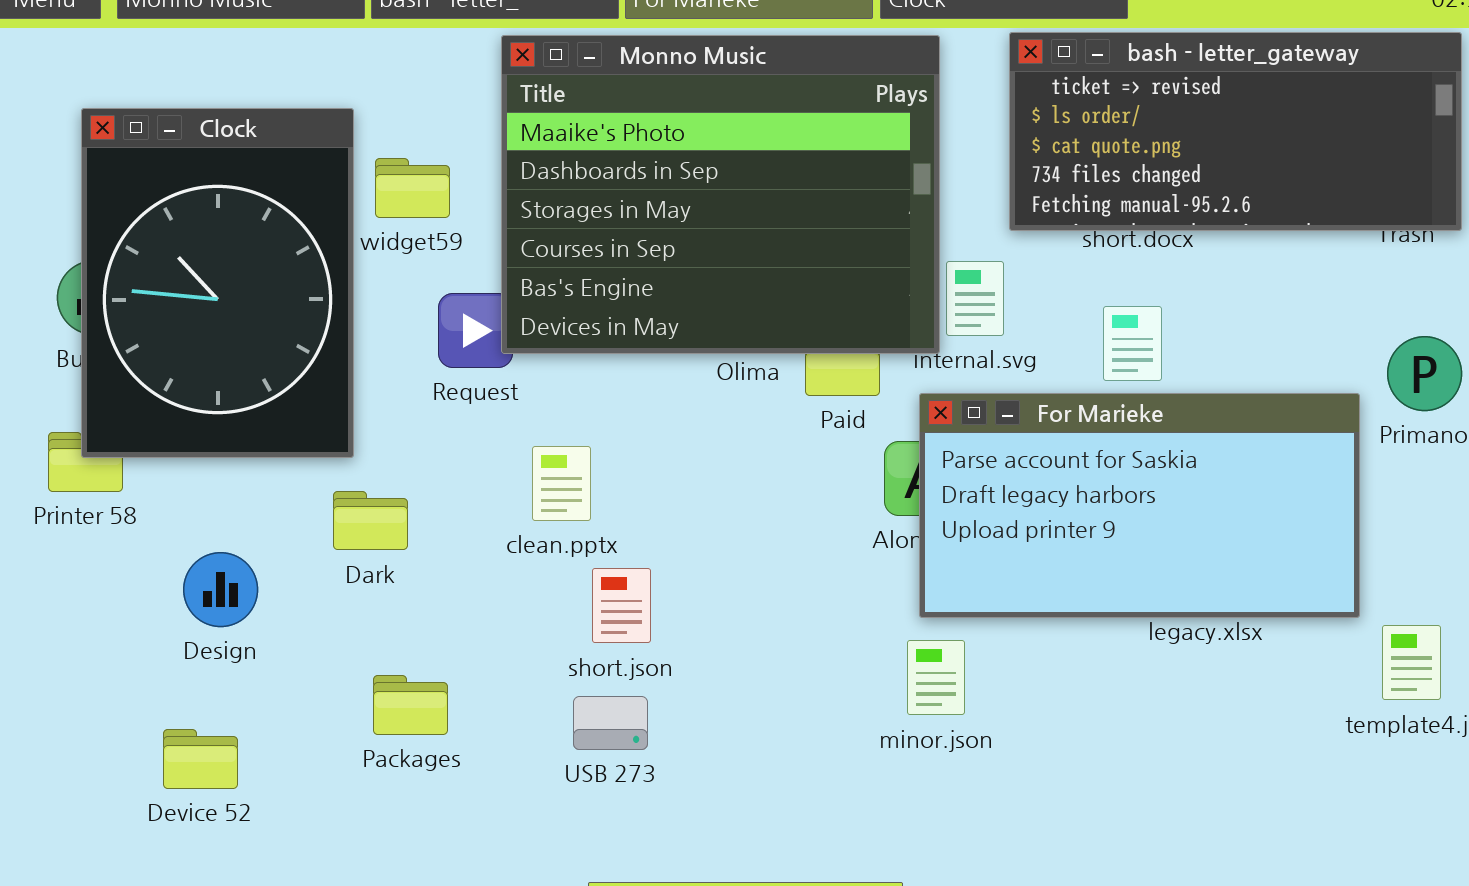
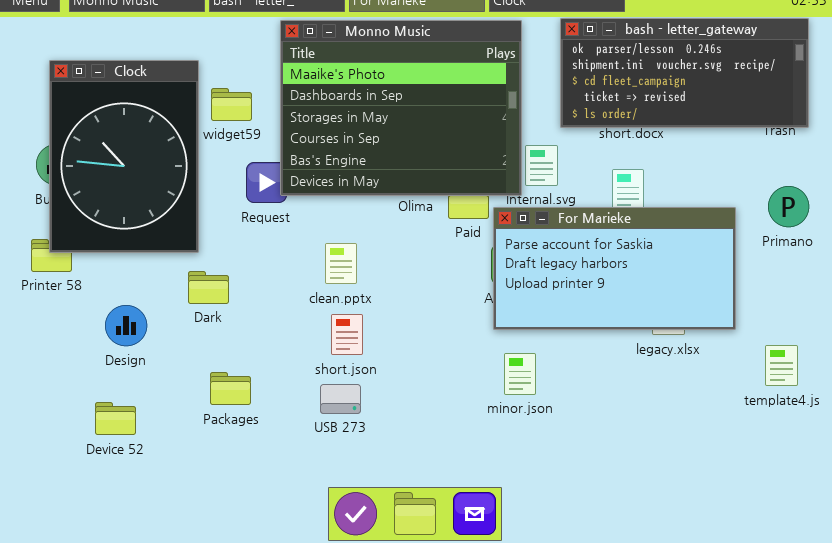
bash - letter_gateway: [1009,32,1462,231] -> [560,18,809,128], scrolled up 3 rows
For Marieke: [919,393,1360,618] -> [493,207,736,330], moved
clean.pptx: [532,446,591,521] -> [325,243,357,284], moved

